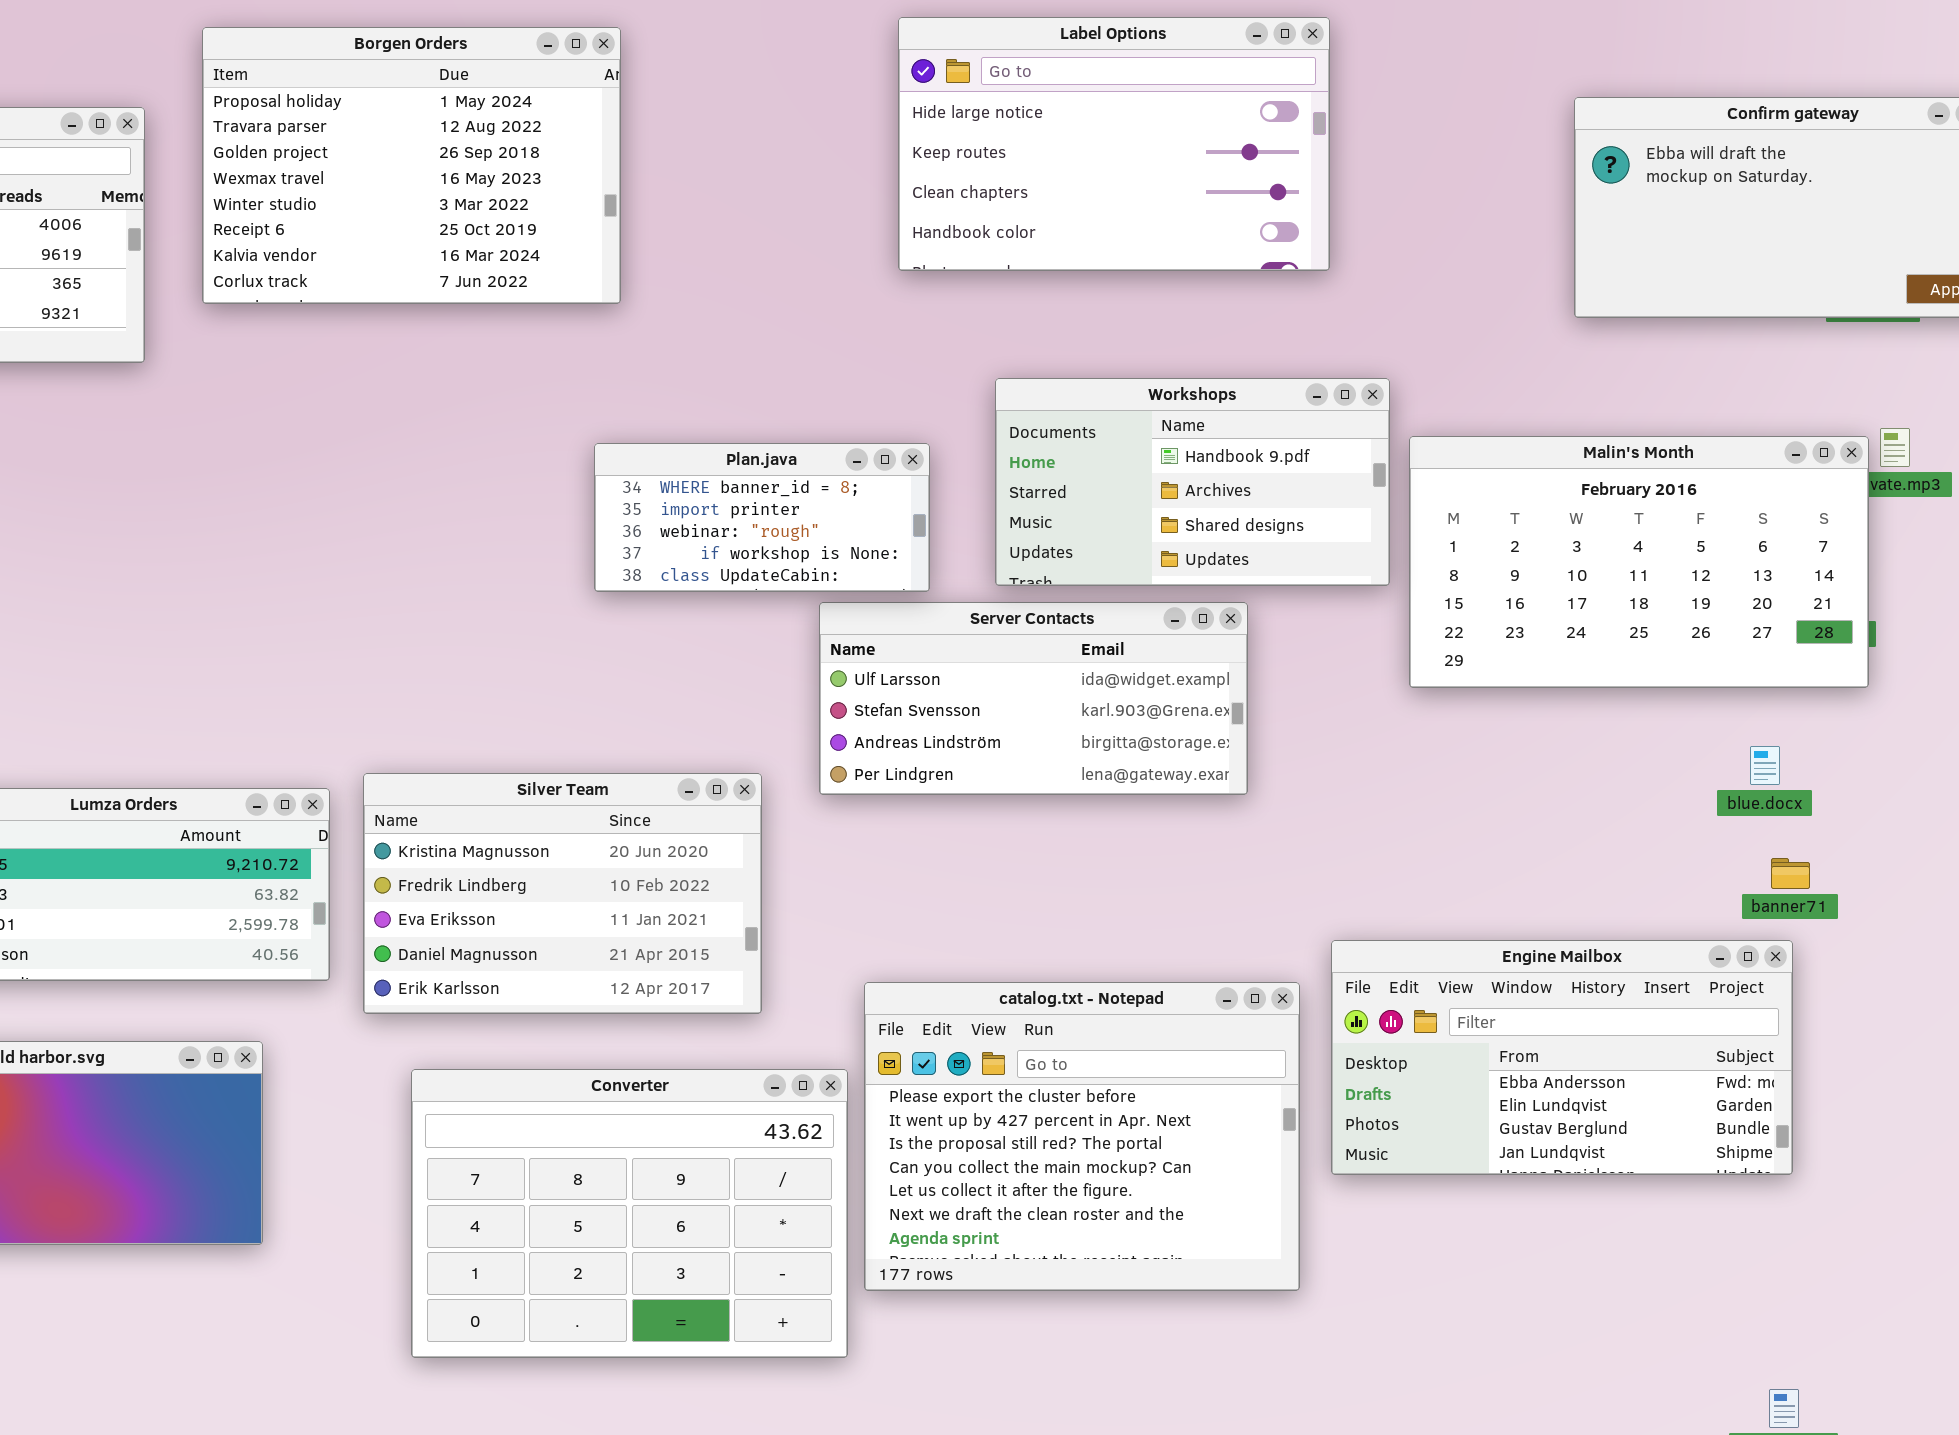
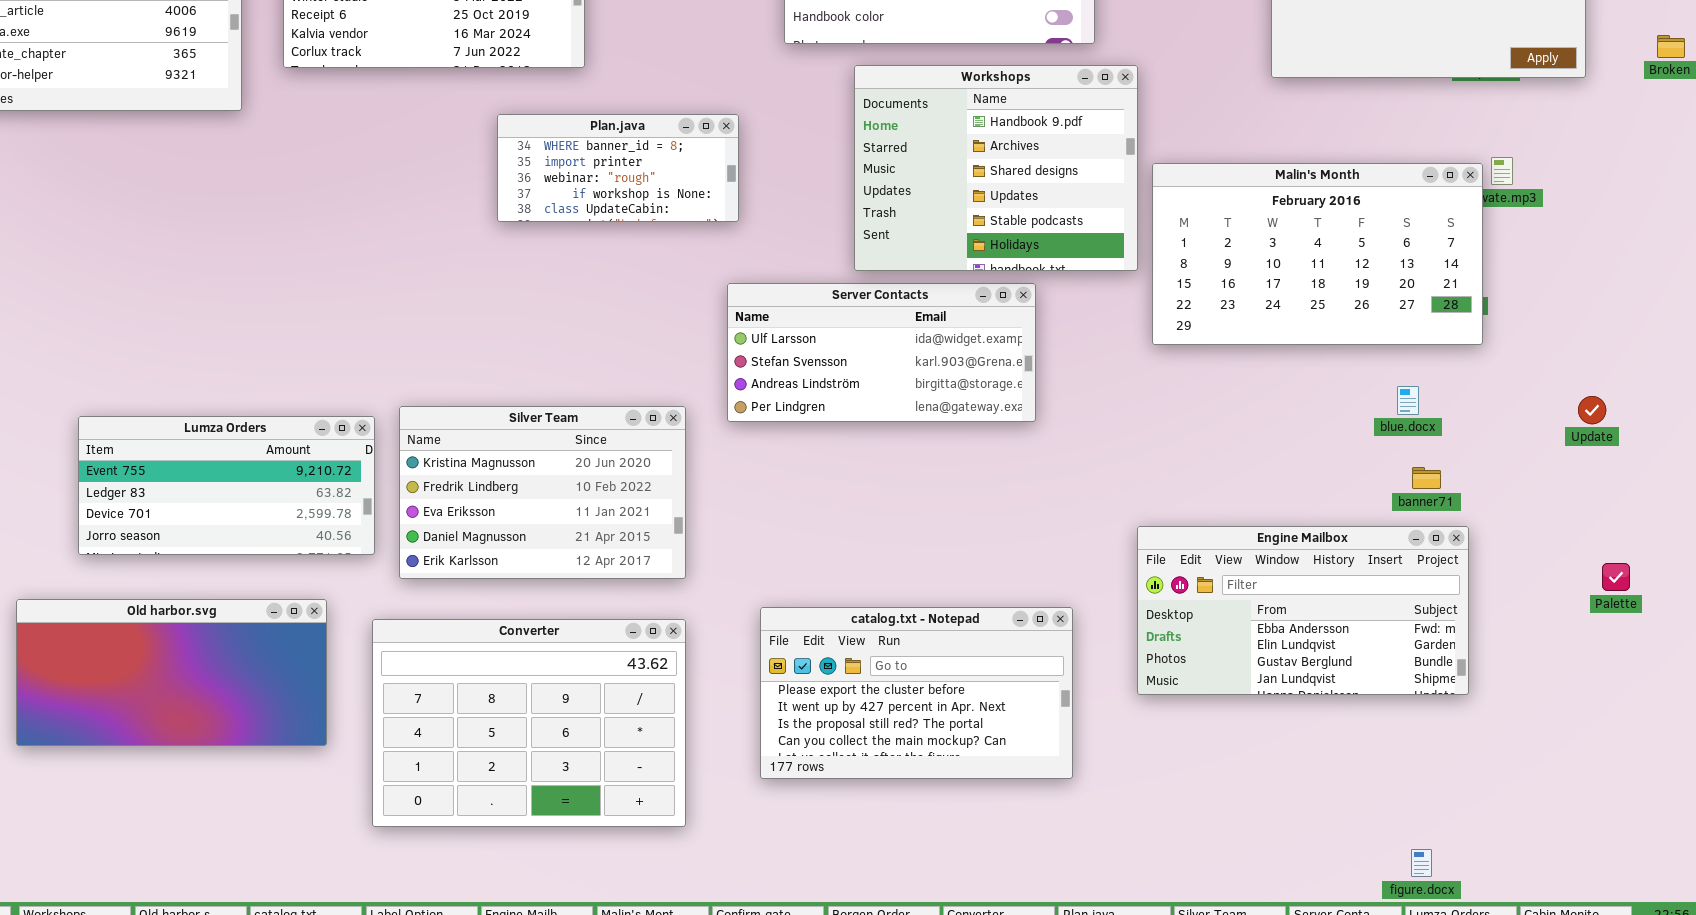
Workshops: [995,378,1390,586] -> [854,65,1138,271], resized
Plan.java: [594,443,930,592] -> [497,114,739,222], moved
Engine Mailbox: [1331,940,1793,1175] -> [1137,526,1469,695], moved
catalog.txt - Notepad: [864,982,1300,1291] -> [760,607,1073,779], resized
Converter: [411,1069,848,1358] -> [372,619,686,827], moved

